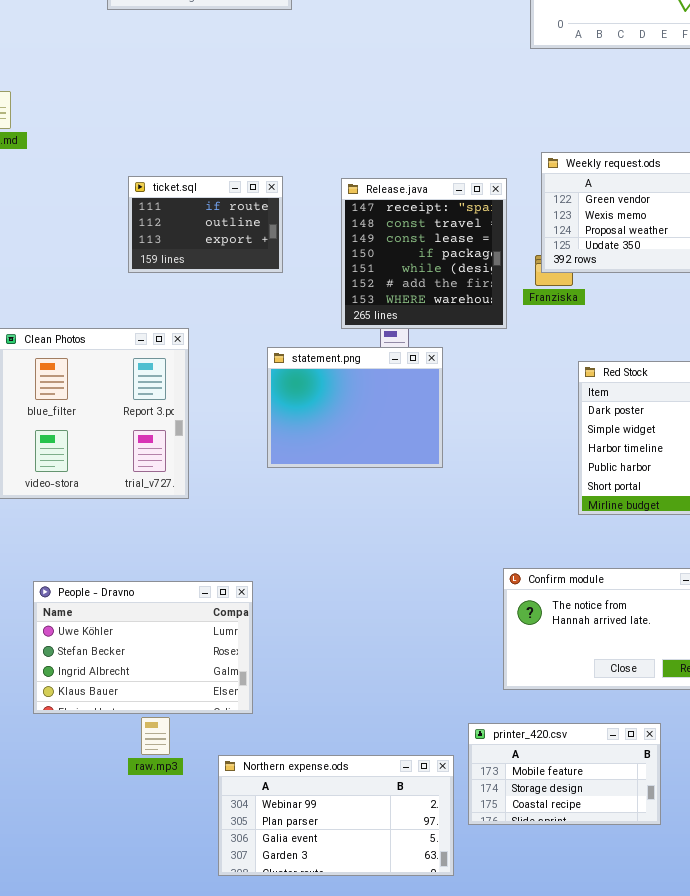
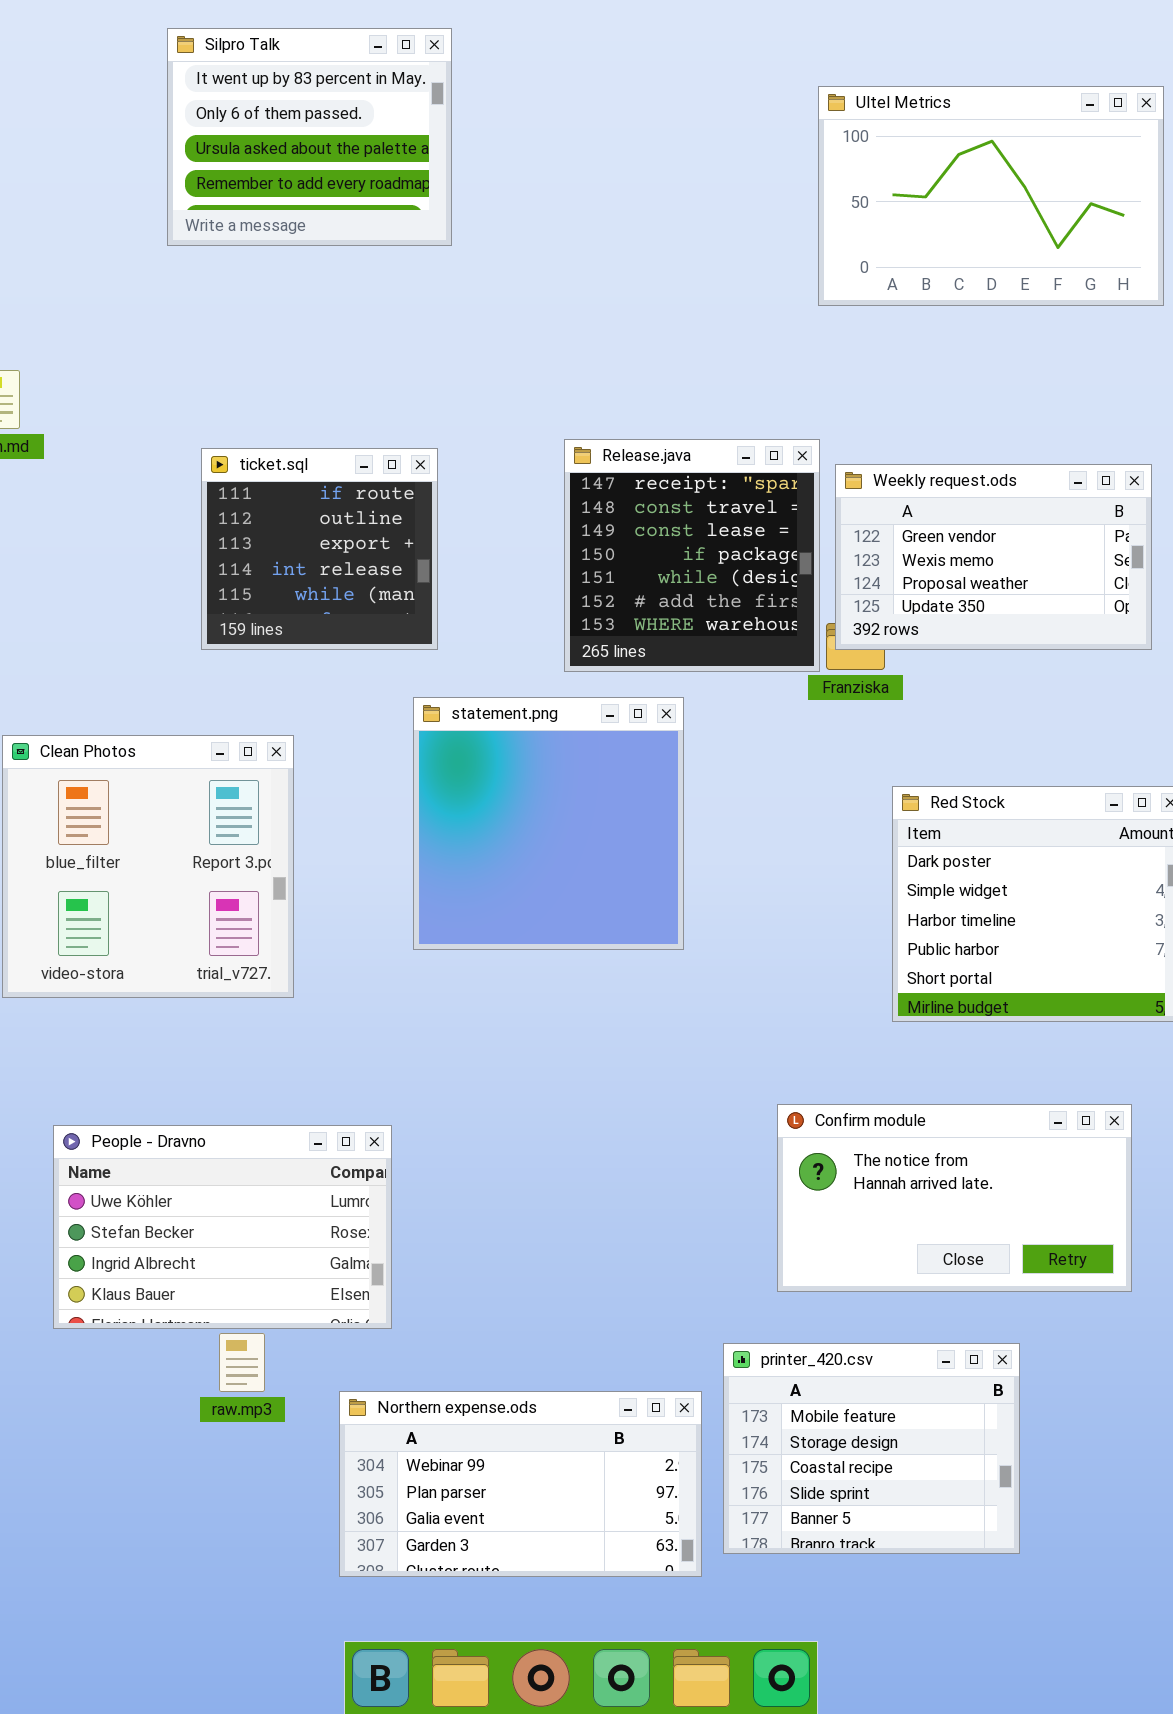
ticket.sql: [128,176,283,273] -> [201,448,438,650], resized
Release.java: [341,178,507,329] -> [564,439,820,672], moved
statement.png: [267,347,443,468] -> [413,697,684,950], resized
printer_420.csv: [468,723,661,825] -> [723,1343,1020,1554], resized

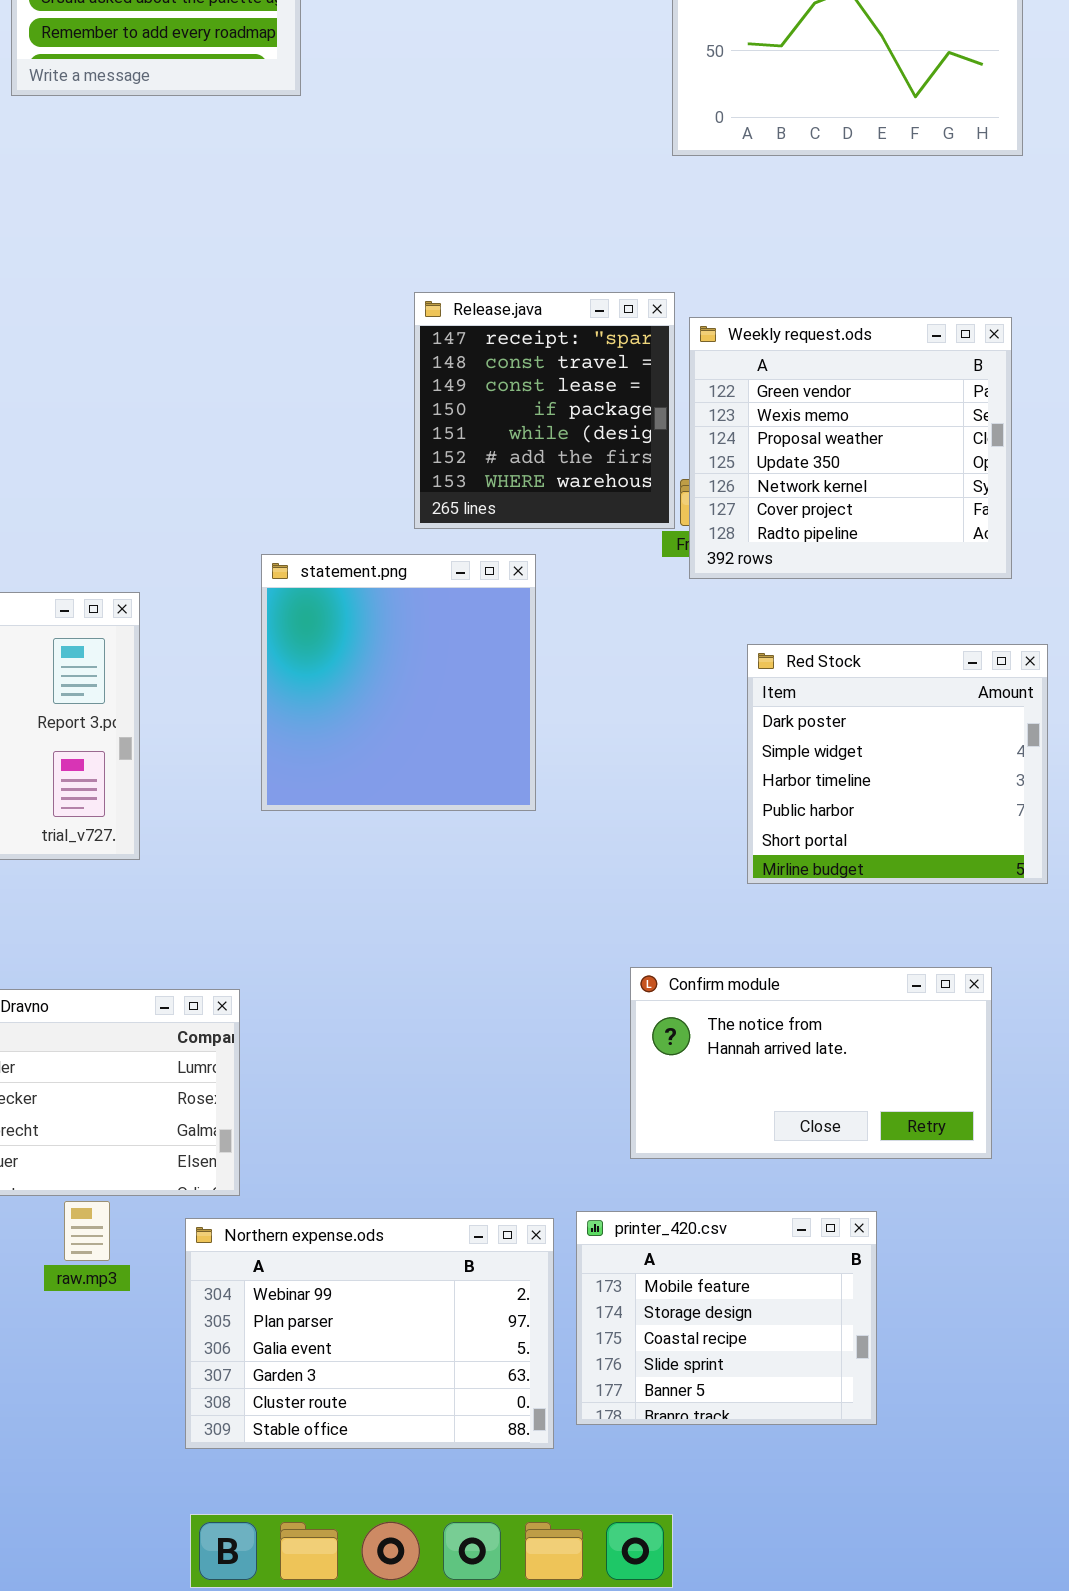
ticket.sql: [201,448,438,650] -> none, closed
Weekly request.ods: [835,464,1152,650] -> [689,317,1012,579], resized
Northern expense.ods: [339,1391,702,1577] -> [185,1218,554,1449], resized

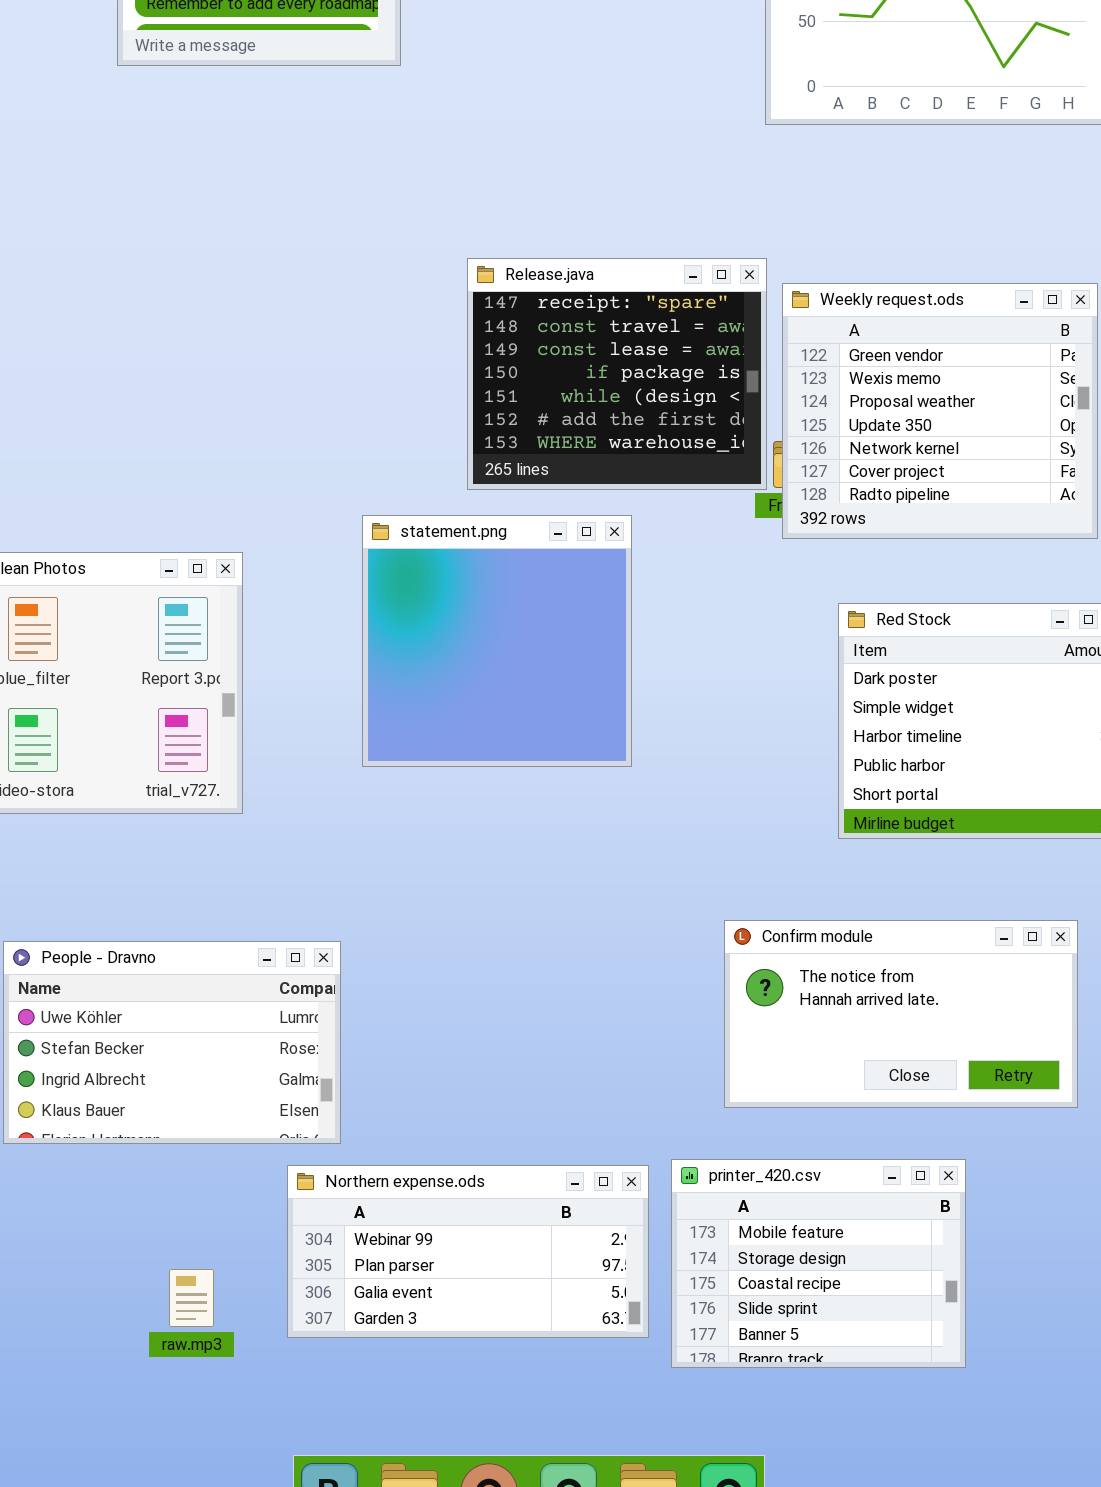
Release.java: [414,292,675,529] -> [467,258,767,490], resized
raw.mp3: [64,1201,110,1261] -> [169,1269,214,1327], moved
Northern expense.ods: [185,1218,554,1449] -> [287,1165,649,1338], resized

